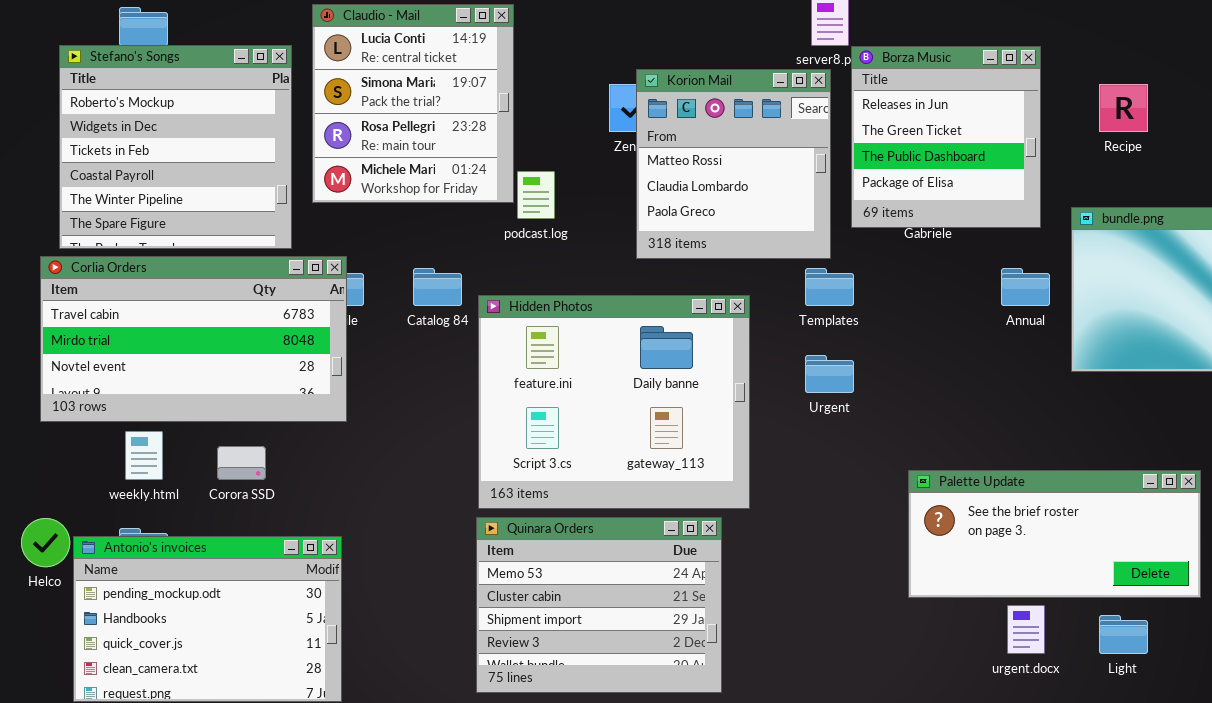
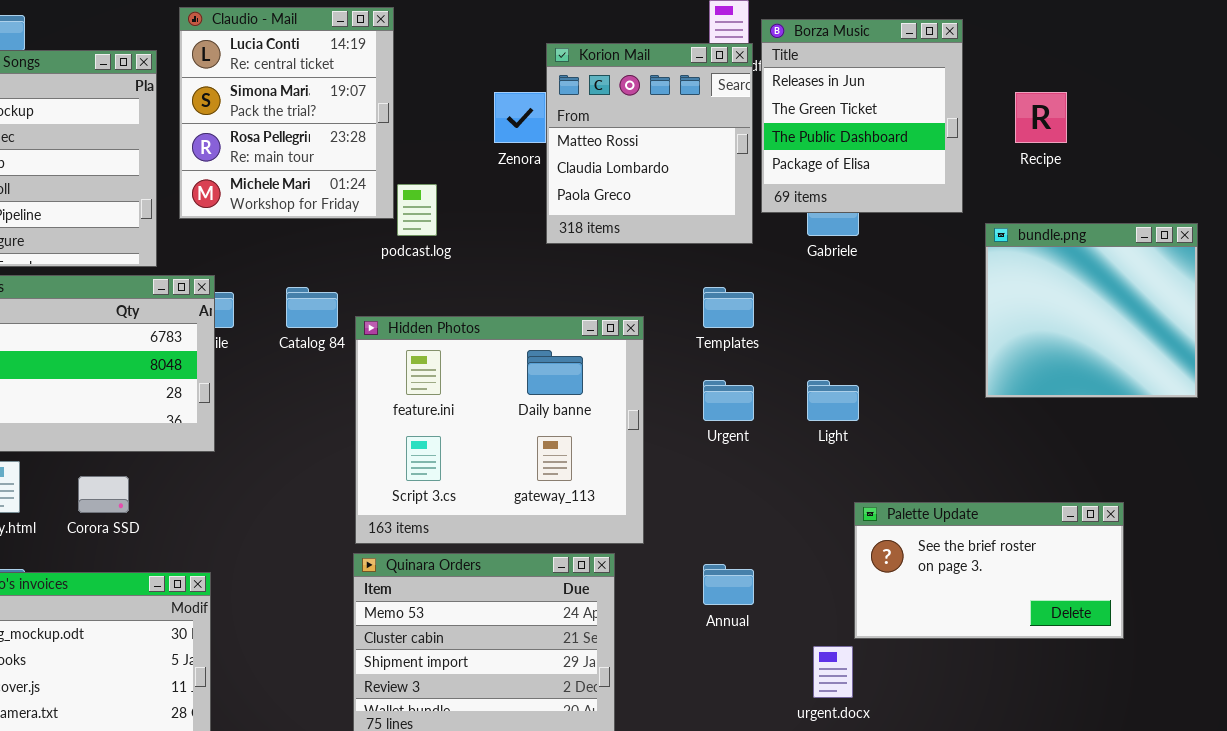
Borza Music: [851,46,1041,228] -> [761,19,963,213], moved
Korion Mail: [636,69,831,259] -> [546,43,753,244], moved
Annual: [1001,268,1050,306] -> [703,564,754,605], moved
Palette Update: [908,470,1201,598] -> [854,502,1124,639], resized
urgent.docx: [1007,605,1045,654] -> [813,646,853,698], moved
Light: [1099,615,1148,654] -> [807,380,859,421], moved

